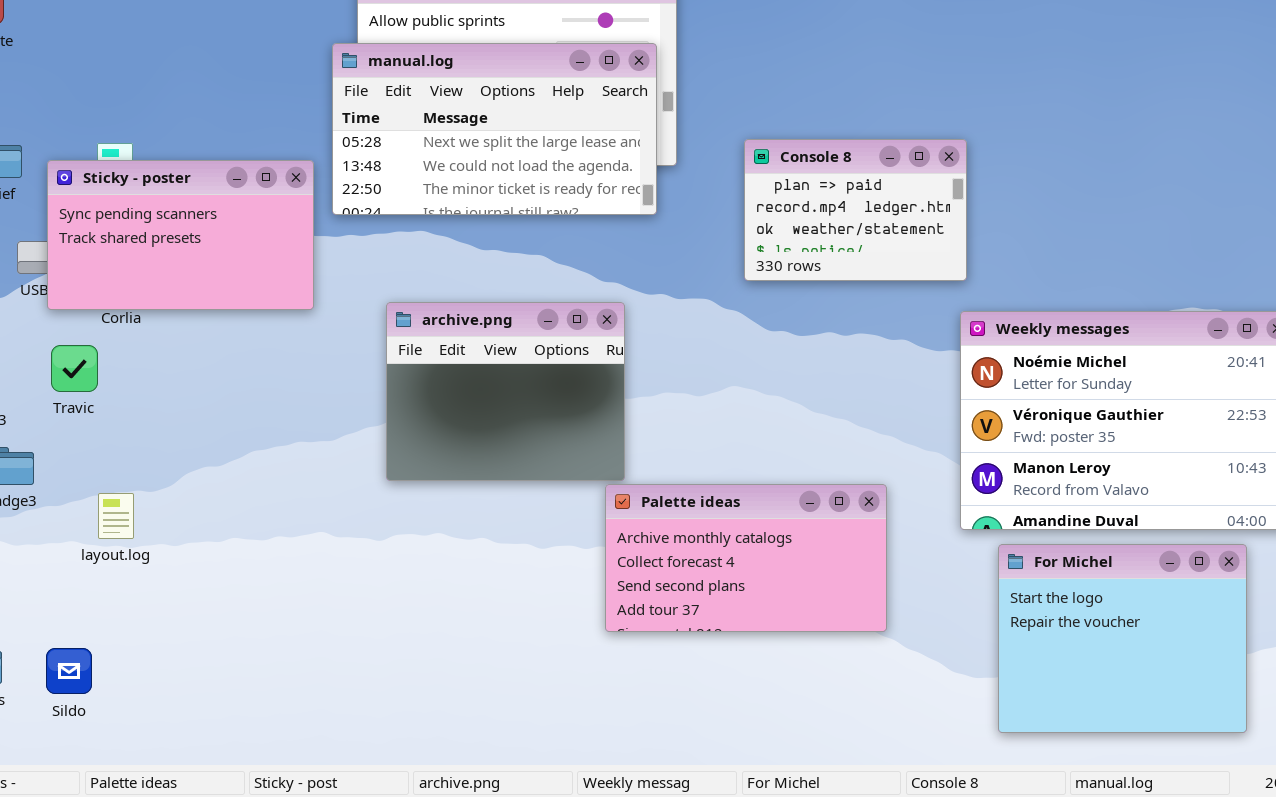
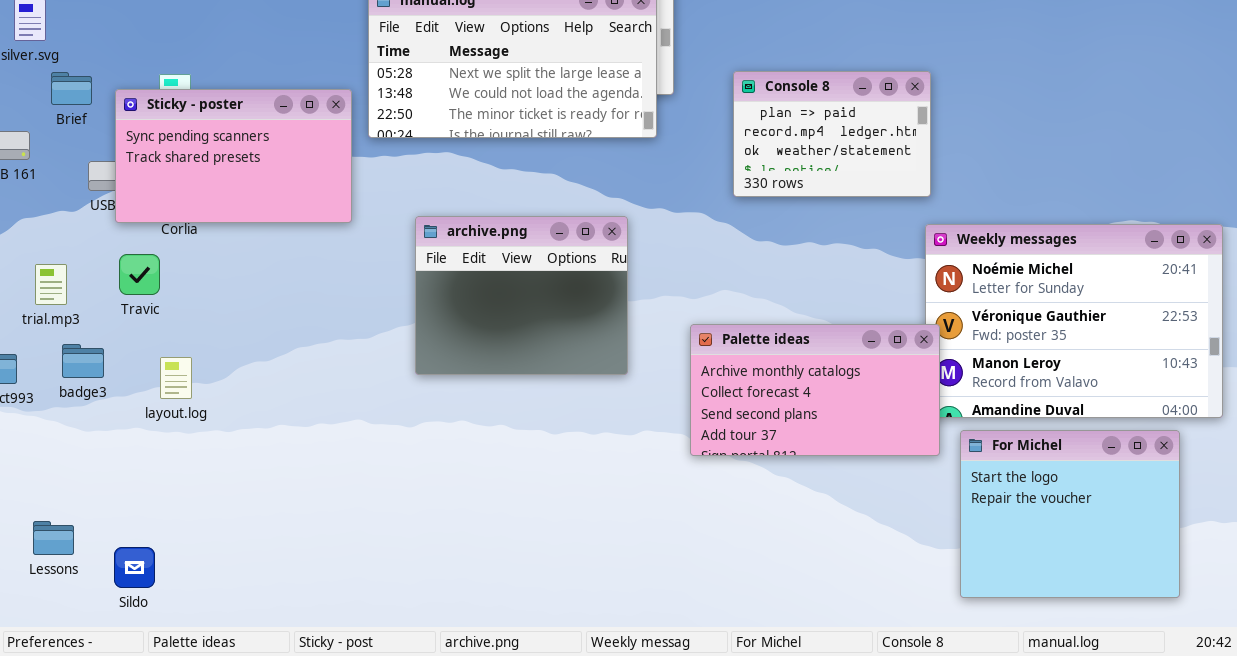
Palette ideas: [605,484,887,632] -> [690,324,940,456], moved
layout.log: [98,493,134,539] -> [160,357,192,399], moved
Sildo: [46,648,92,694] -> [114,547,155,588], moved

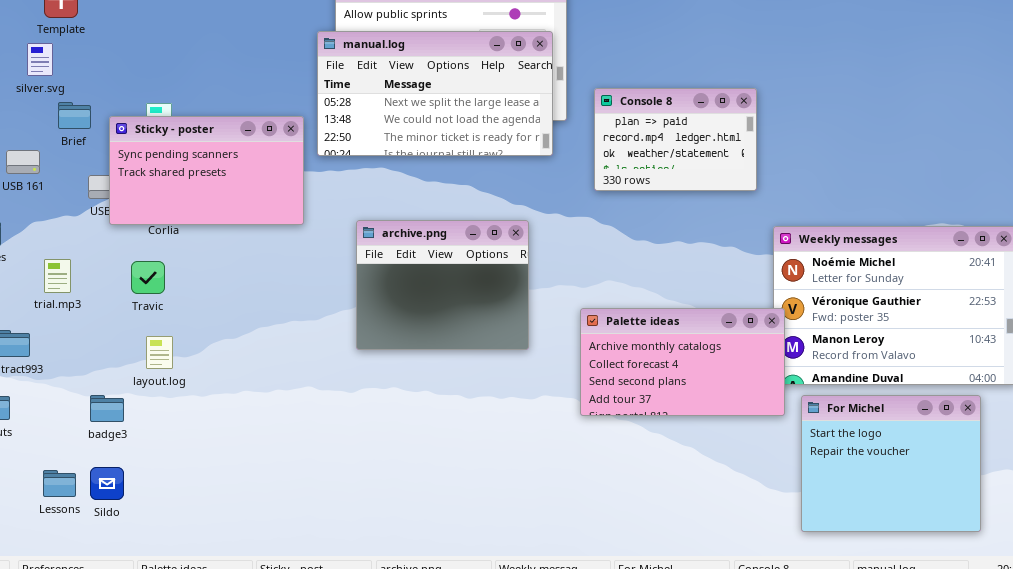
Console 8: [733,71,931,197] -> [594,88,757,191], moved
Travic: [119,254,160,295] -> [131,261,165,294], moved
badge3: [62,344,104,378] -> [90,395,124,422], moved
Sildo: [114,547,155,588] -> [90,467,124,500], moved

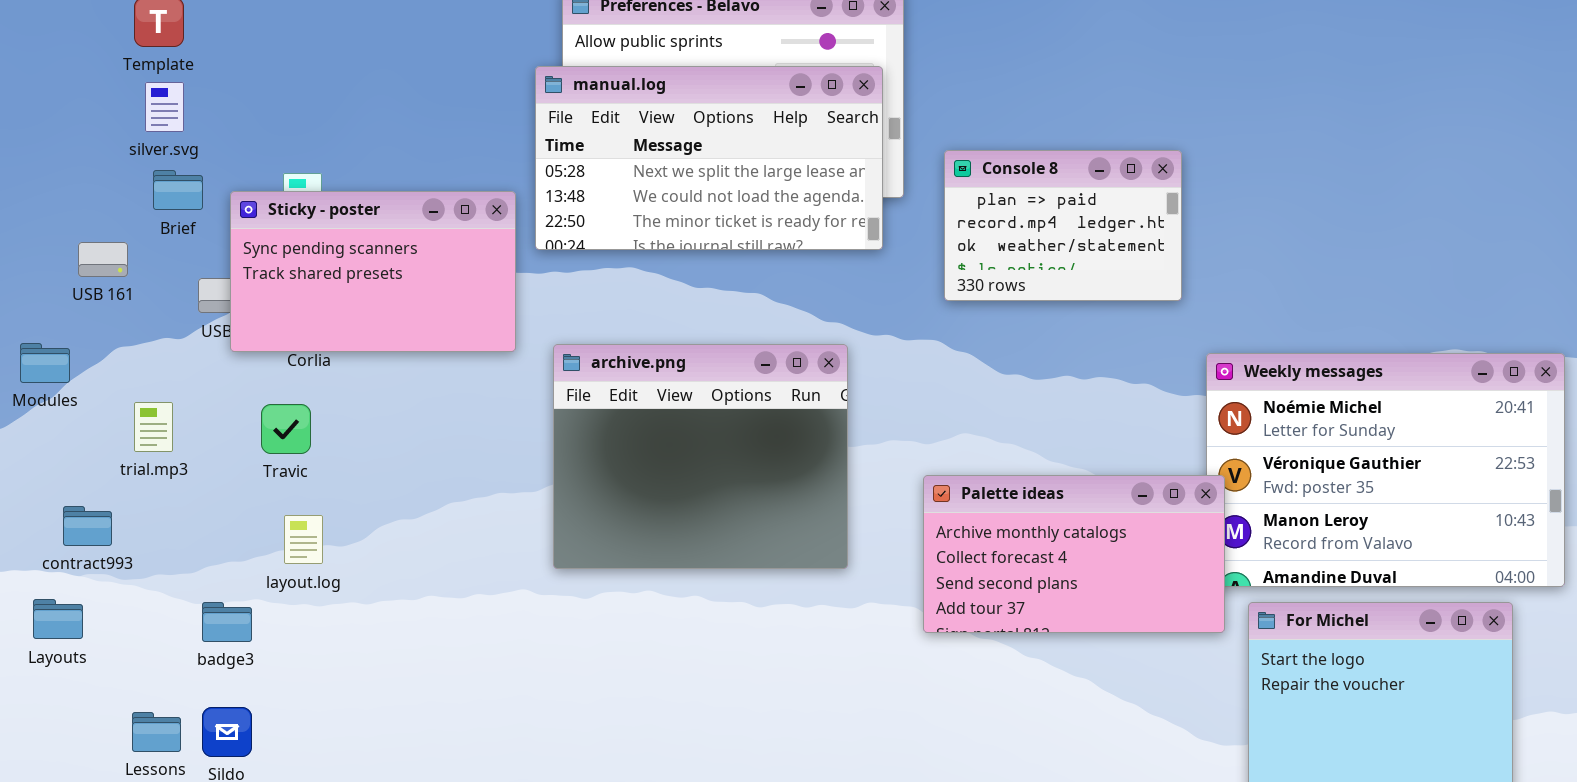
silver.svg: [27,43,53,76] -> [145,82,184,132], moved
archive.png: [356,220,529,350] -> [553,344,848,569], resized

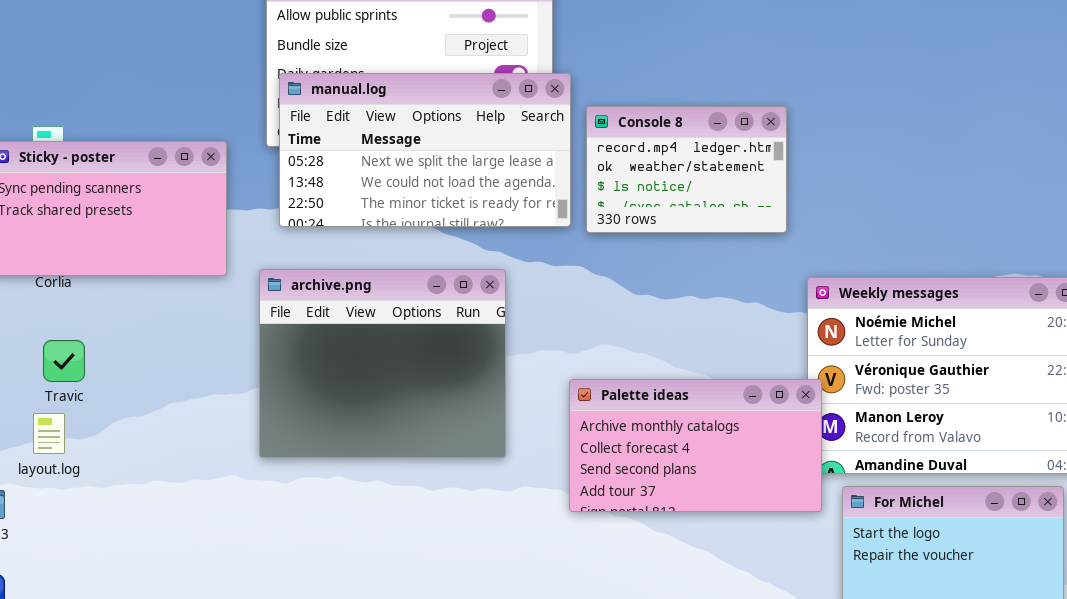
manual.log: [535,66,883,250] -> [279,73,571,227], moved
Console 8: [944,150,1182,301] -> [586,106,787,233], scrolled down 1 row
Travic: [261,404,311,454] -> [43,340,85,382], moved

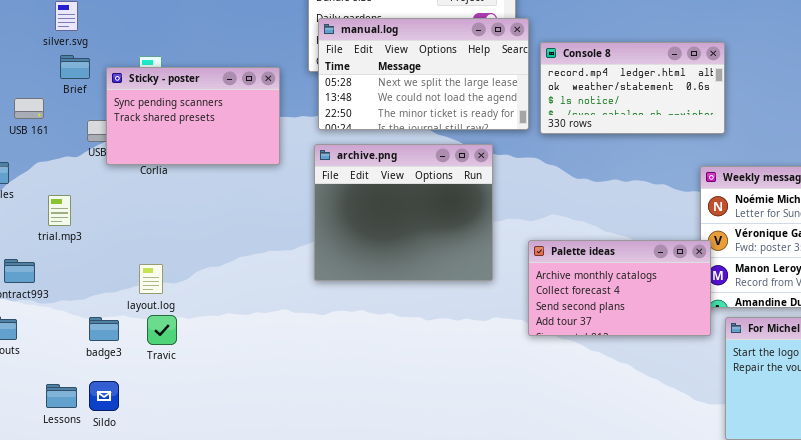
Console 8: [586,106,787,233] -> [540,42,725,134], resized
archive.png: [259,269,506,458] -> [314,144,493,281], moved
Travic: [43,340,85,382] -> [147,315,177,345], moved

